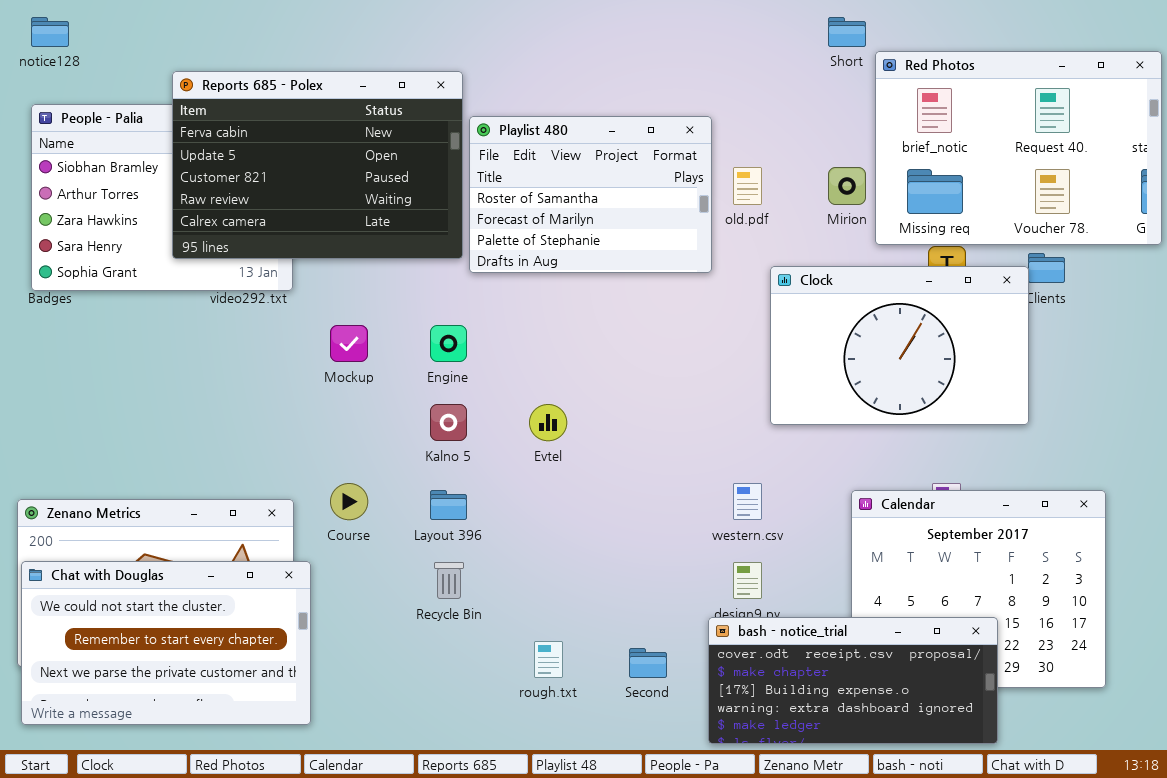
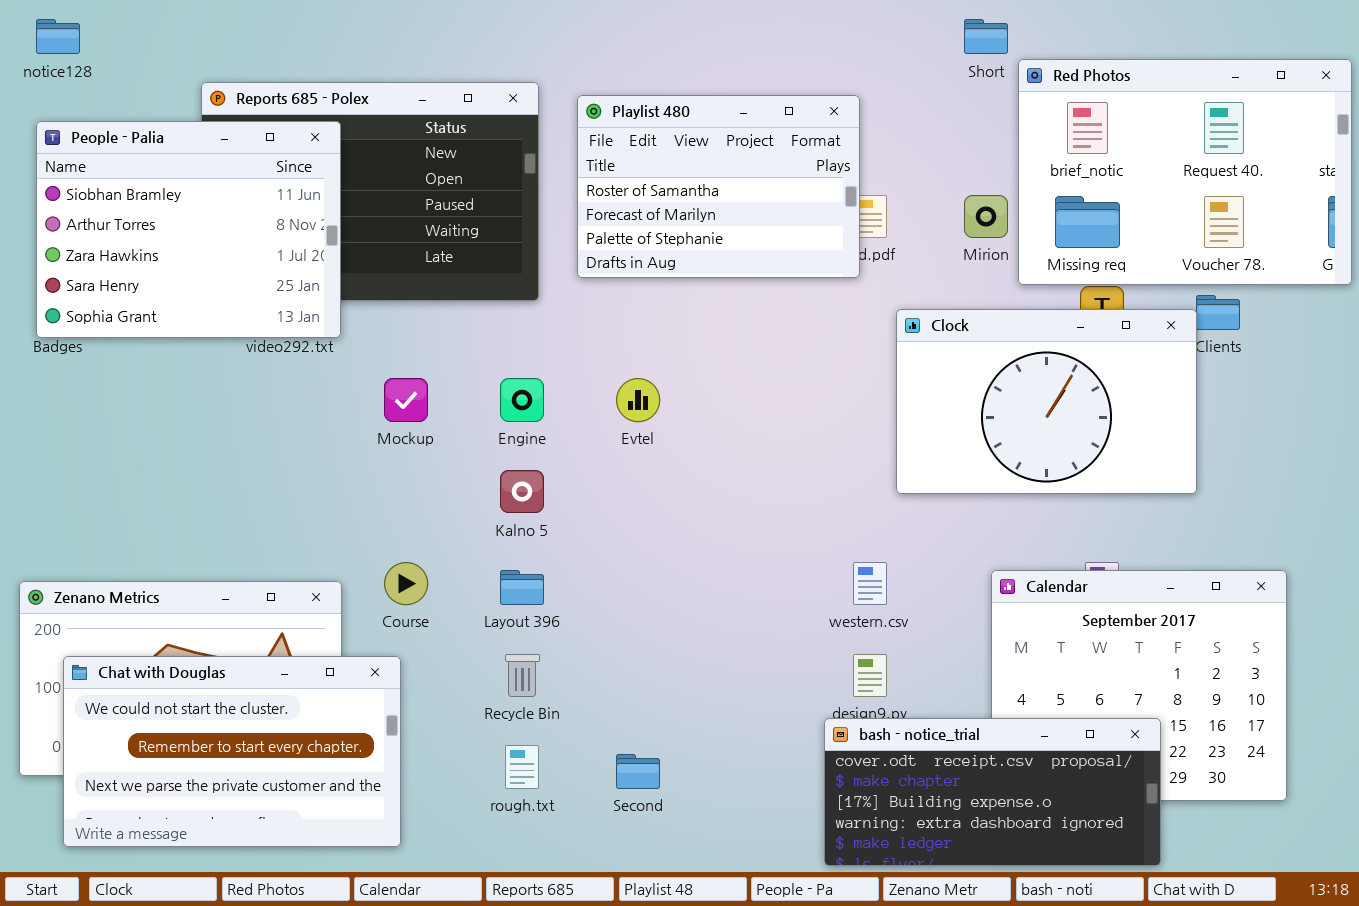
People - Palia: [31,104,293,291] -> [36,121,341,338], raised
Playlist 480: [469,116,712,273] -> [577,95,860,278], moved
Evtel: [529,404,567,441] -> [616,378,660,422], moved
Chat with Douglas: [21,561,311,725] -> [63,656,401,847], moved
rough.txt: [534,641,563,678] -> [505,745,539,789], moved
Second: [629,648,667,678] -> [616,754,660,789], moved

